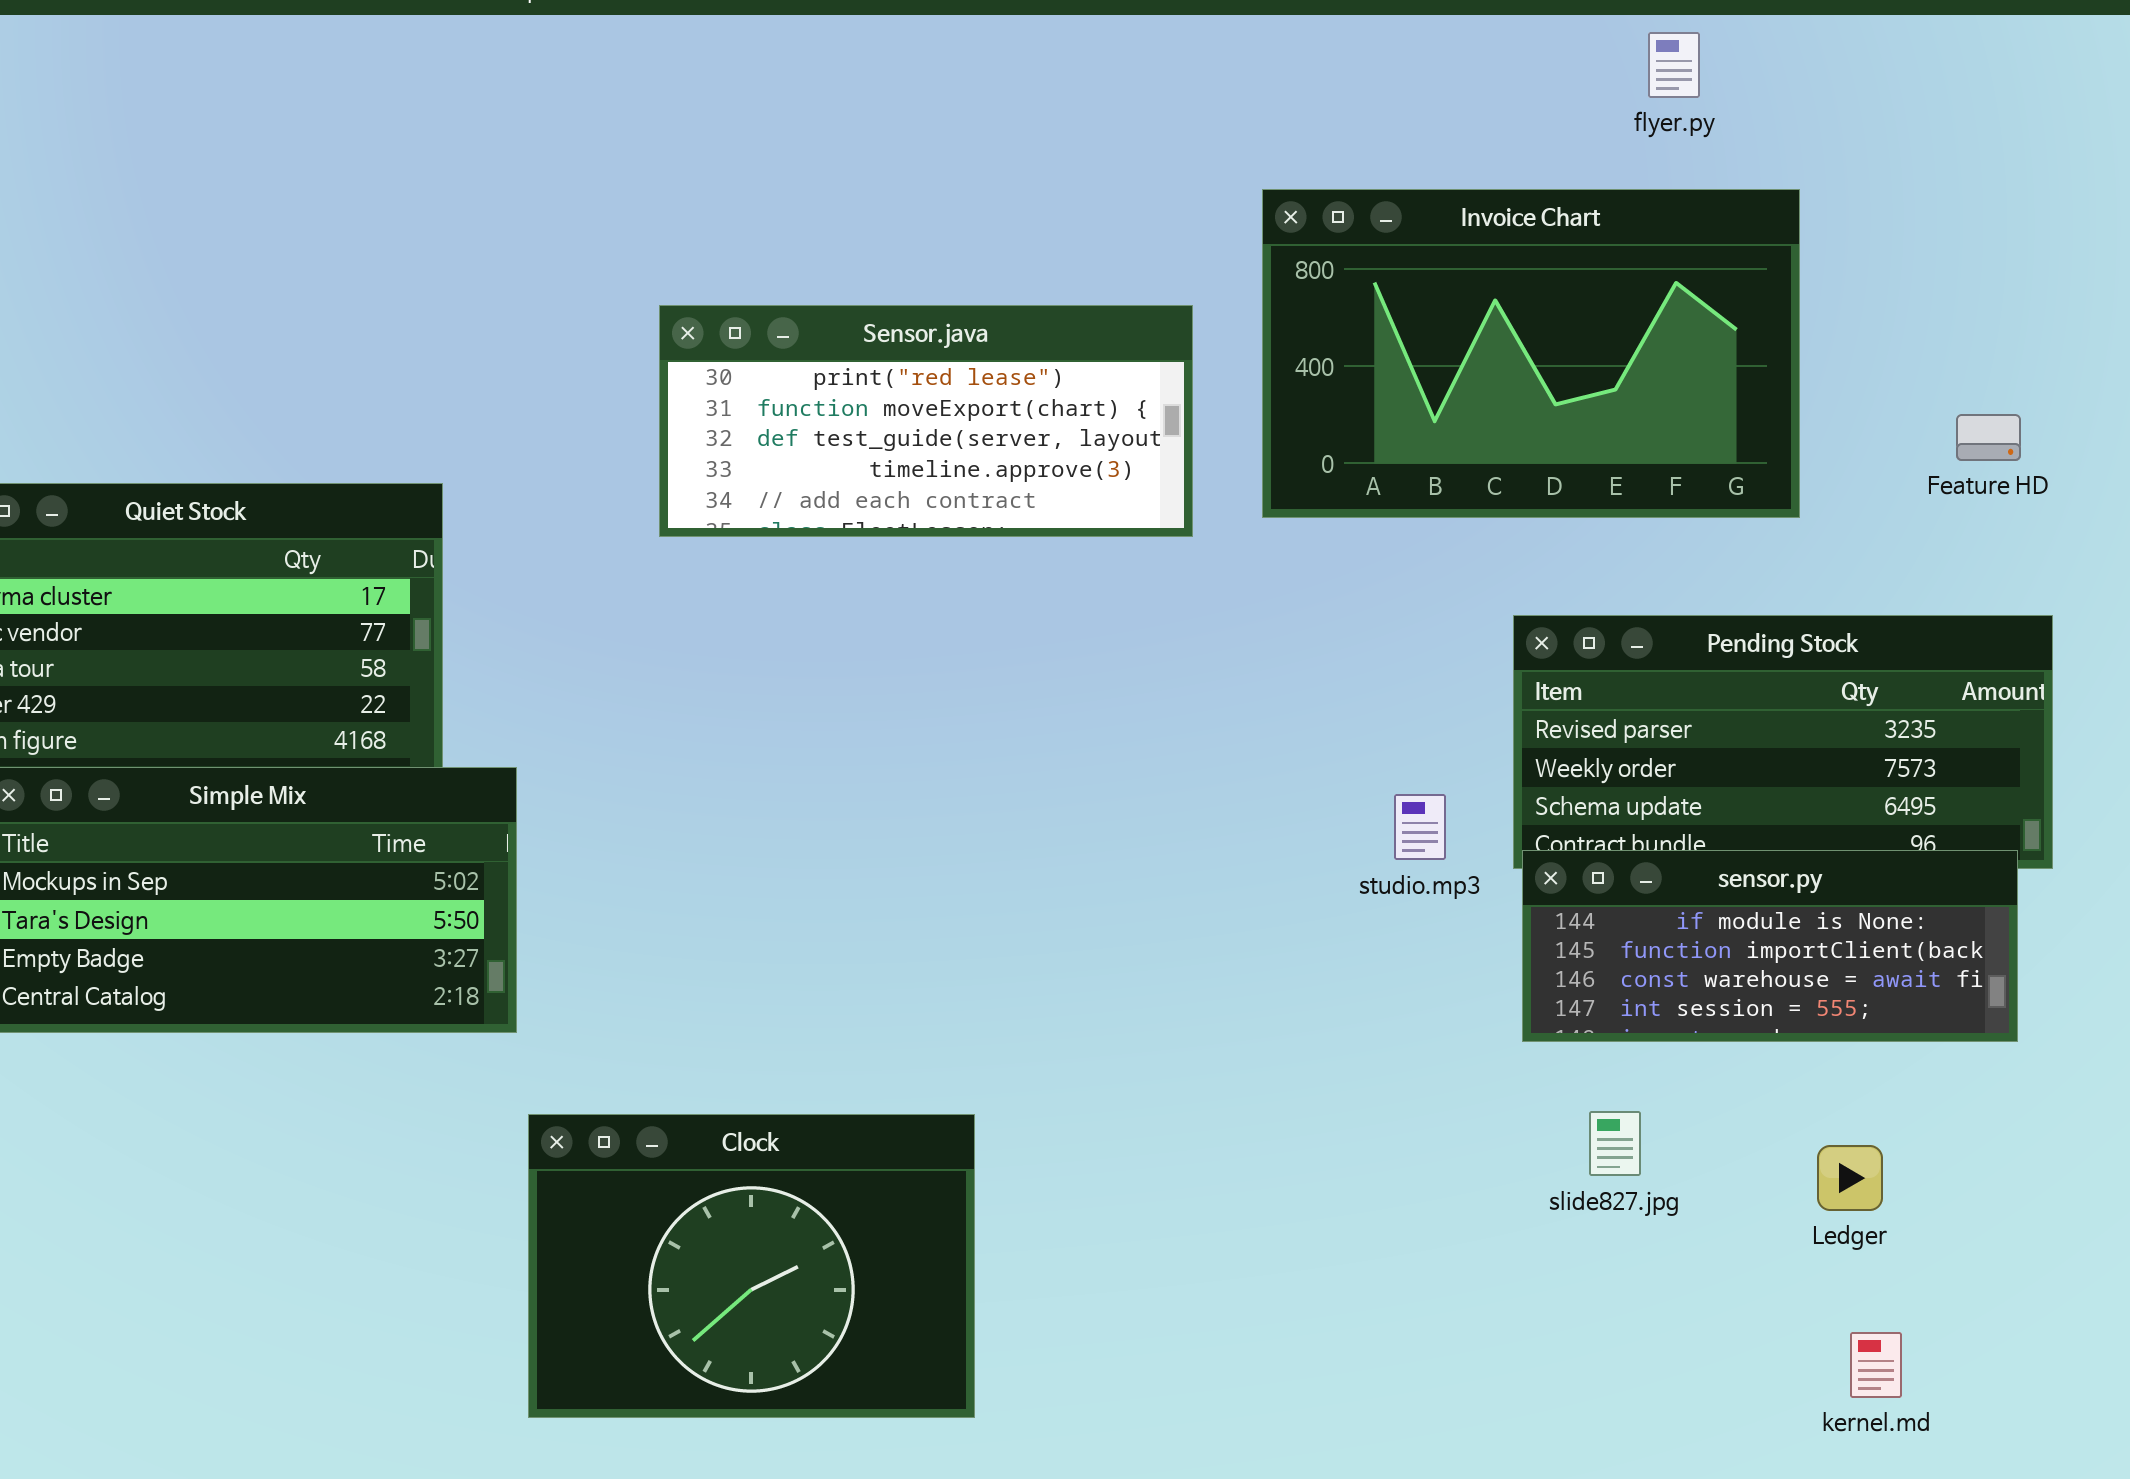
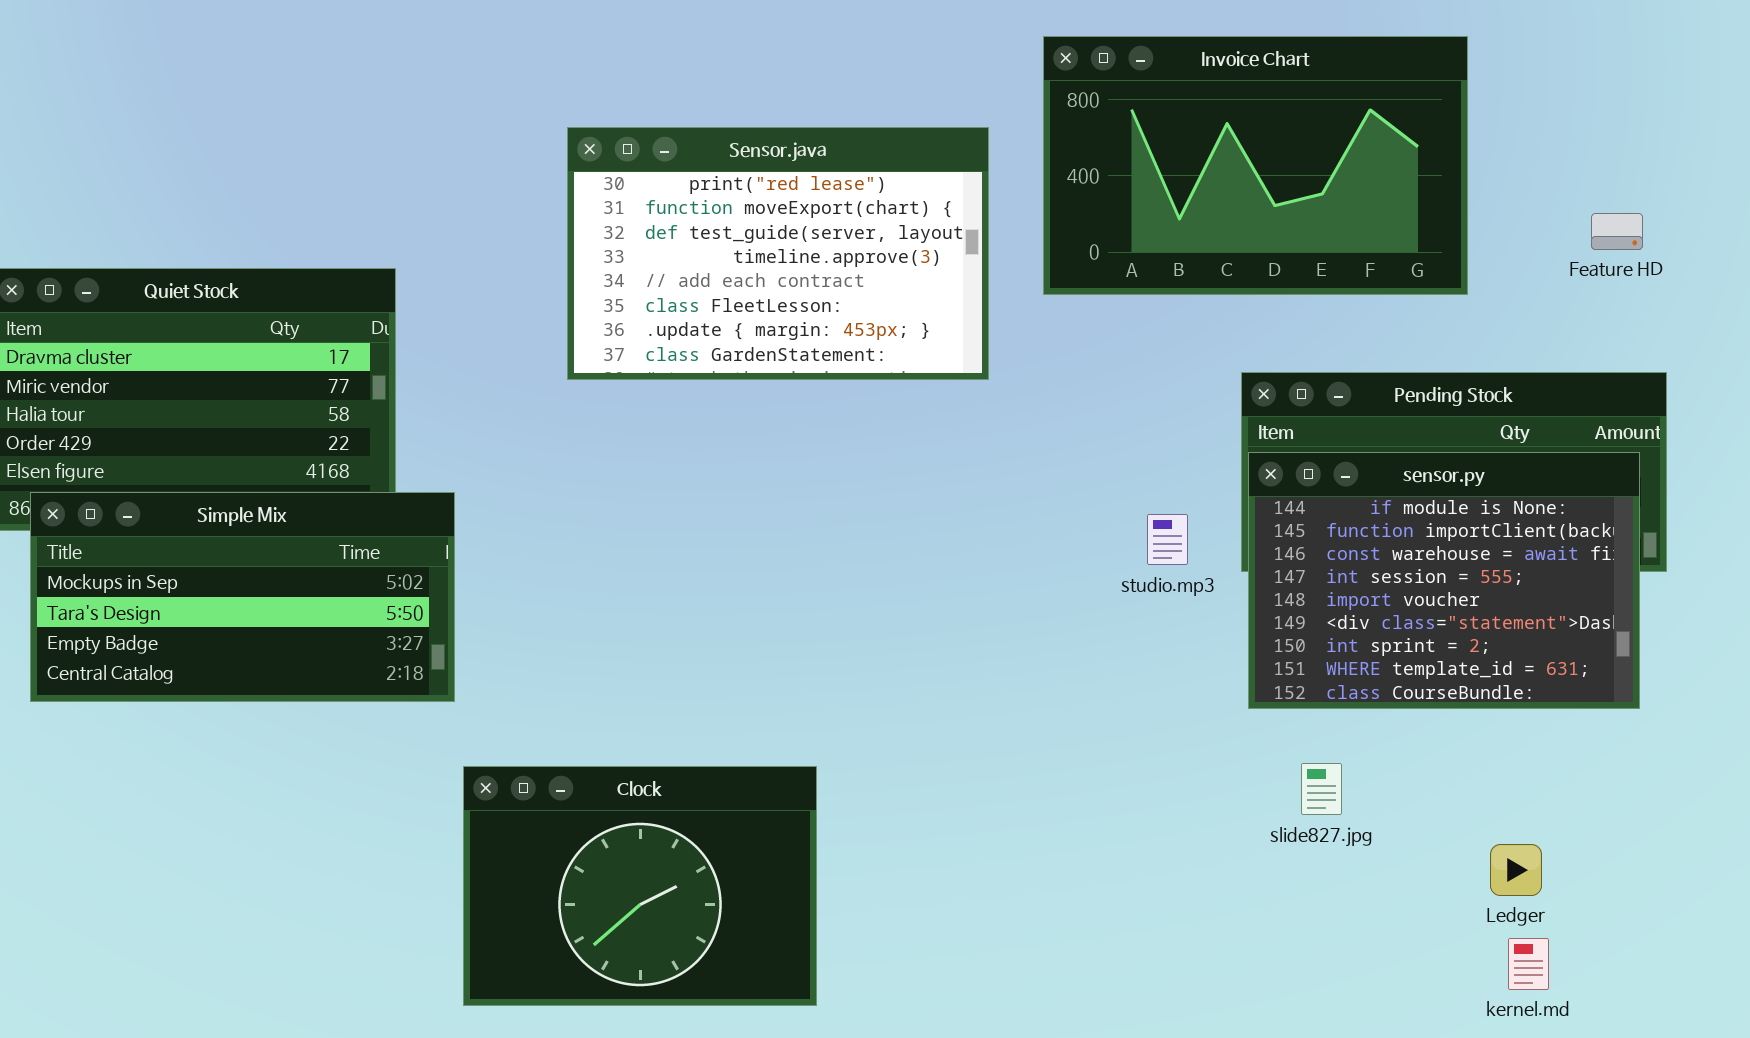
Sensor.java: [659,305,1193,537] -> [567,127,989,380], resized
sensor.py: [1522,850,2018,1042] -> [1248,452,1640,709], resized
Ledger: [1817,1145,1883,1211] -> [1490,844,1542,896], moved

